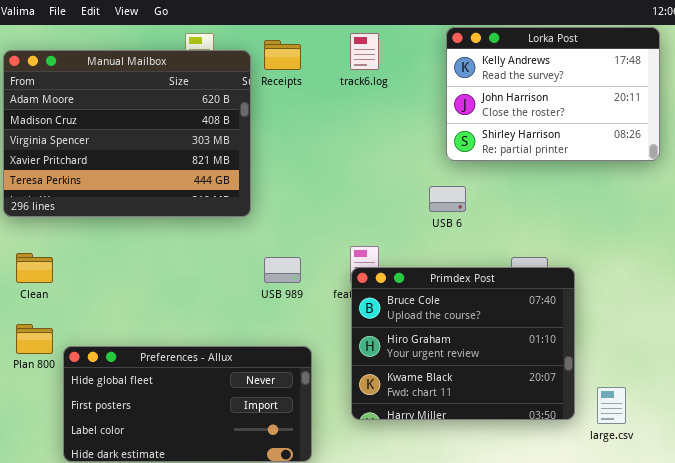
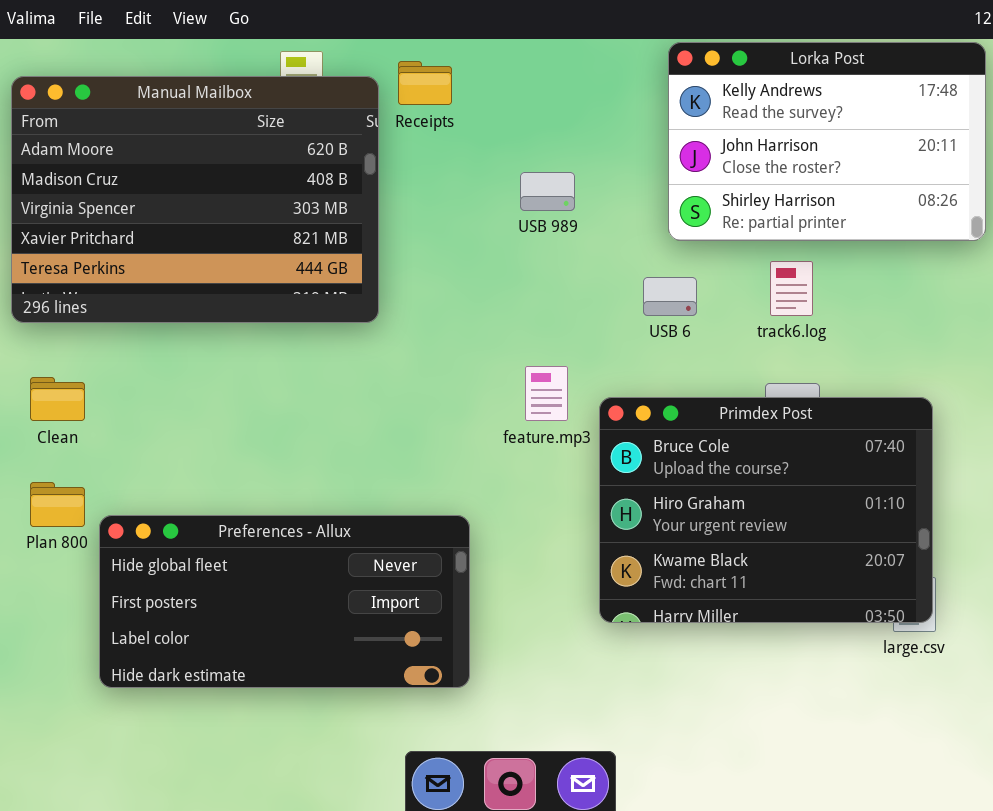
track6.log: [350,33,379,70] -> [770,261,813,316], moved
USB 989: [264,257,301,283] -> [520,172,575,211], moved
Primdex Post: [351,267,575,420] -> [599,397,933,623], moved

